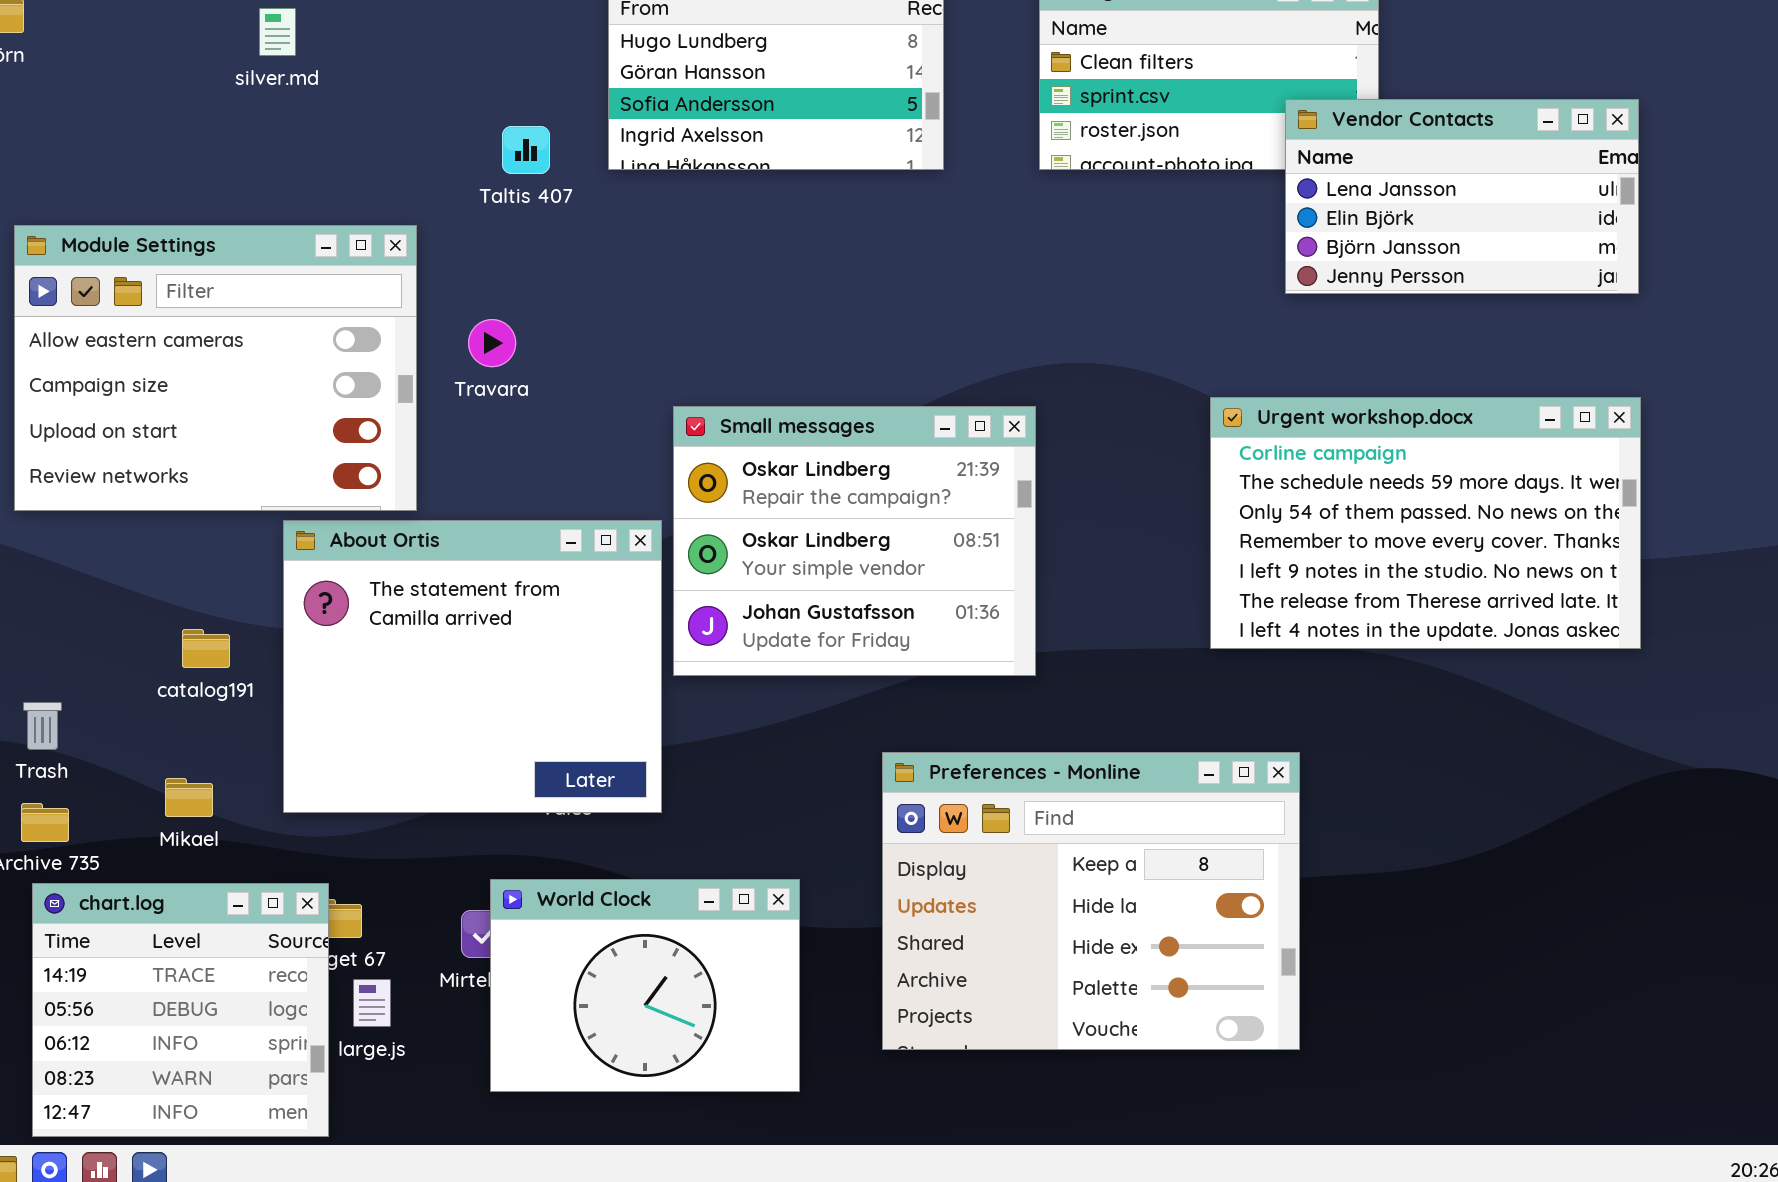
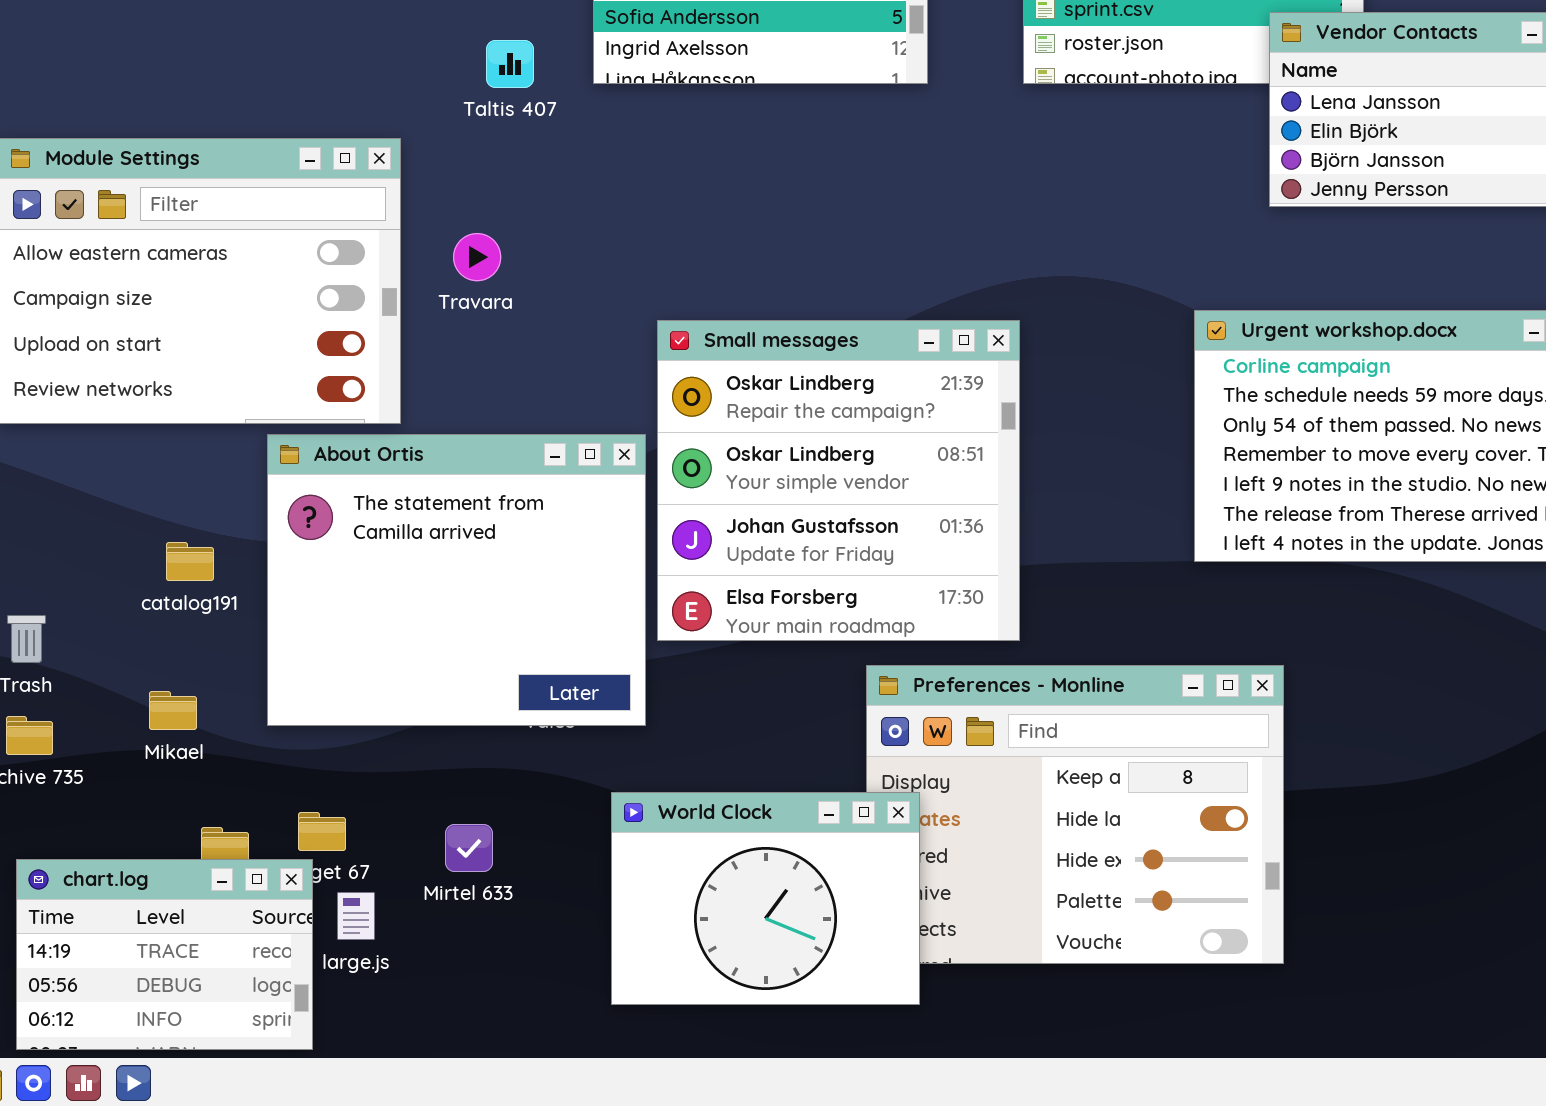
Small messages: [673,406,1036,676] -> [657,320,1020,641], resized
World Clock: [490,879,800,1092] -> [611,792,920,1005], moved
chart.log: [32,883,329,1137] -> [16,859,313,1050], resized

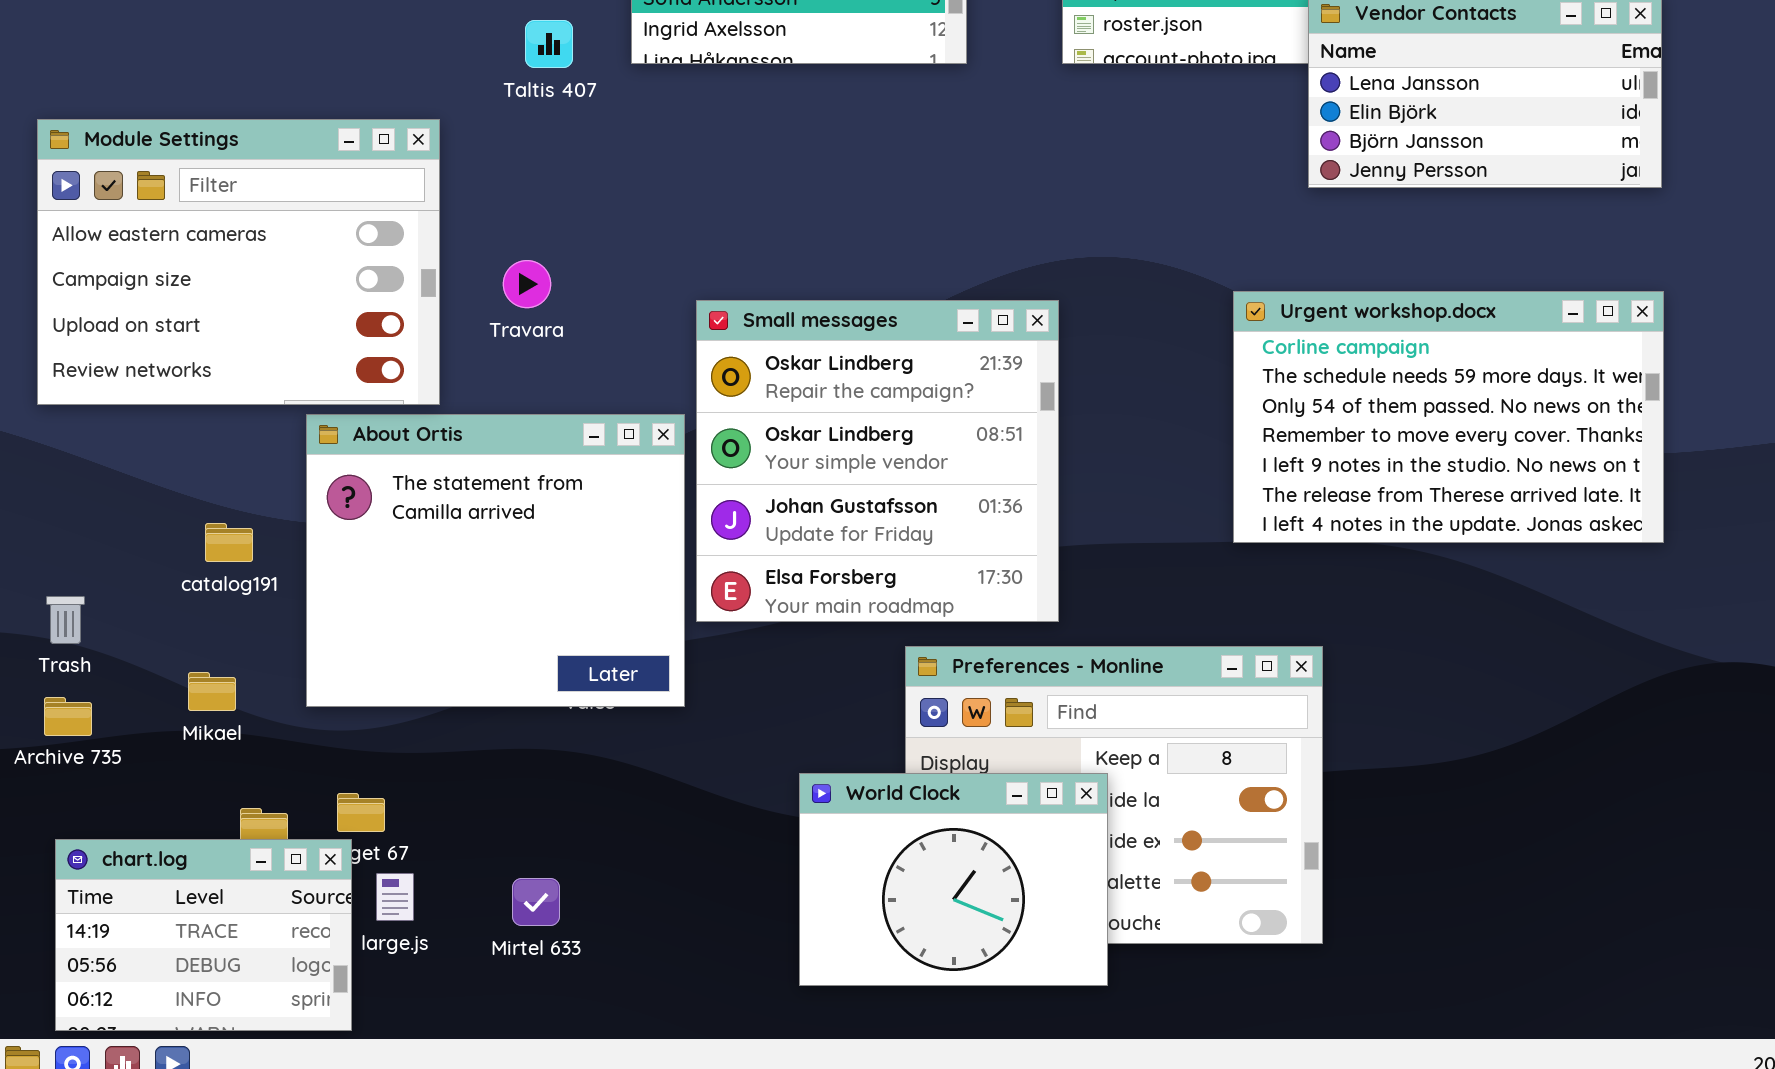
Travara: [453,233,501,281] -> [503,260,551,308], moved
World Clock: [611,792,920,1005] -> [799,773,1108,986], moved
Mirtel 633: [445,824,493,872] -> [512,878,560,926], moved

